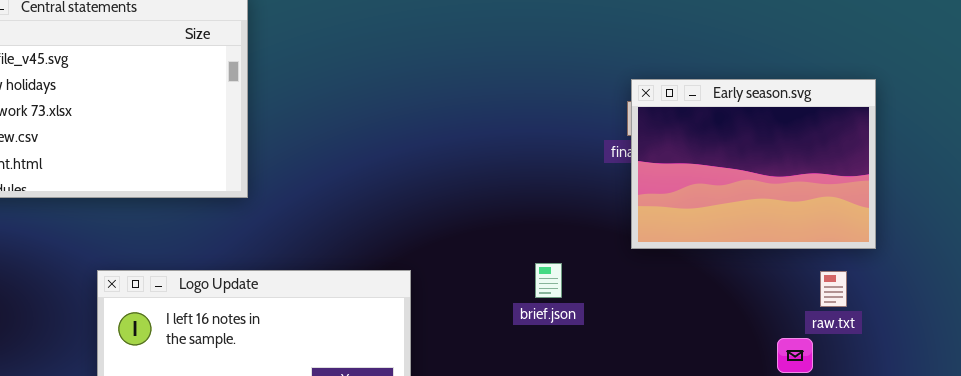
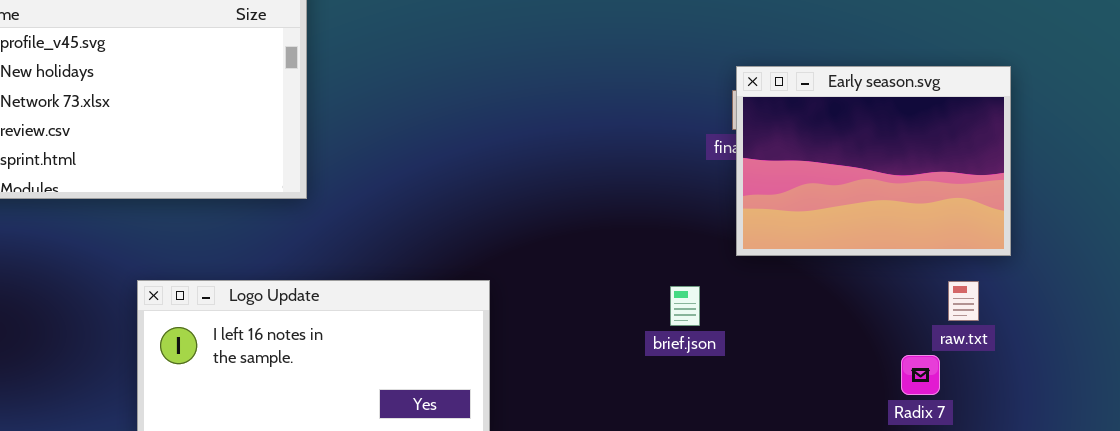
brief.json: [535,263,562,298] -> [670,286,700,326], moved

